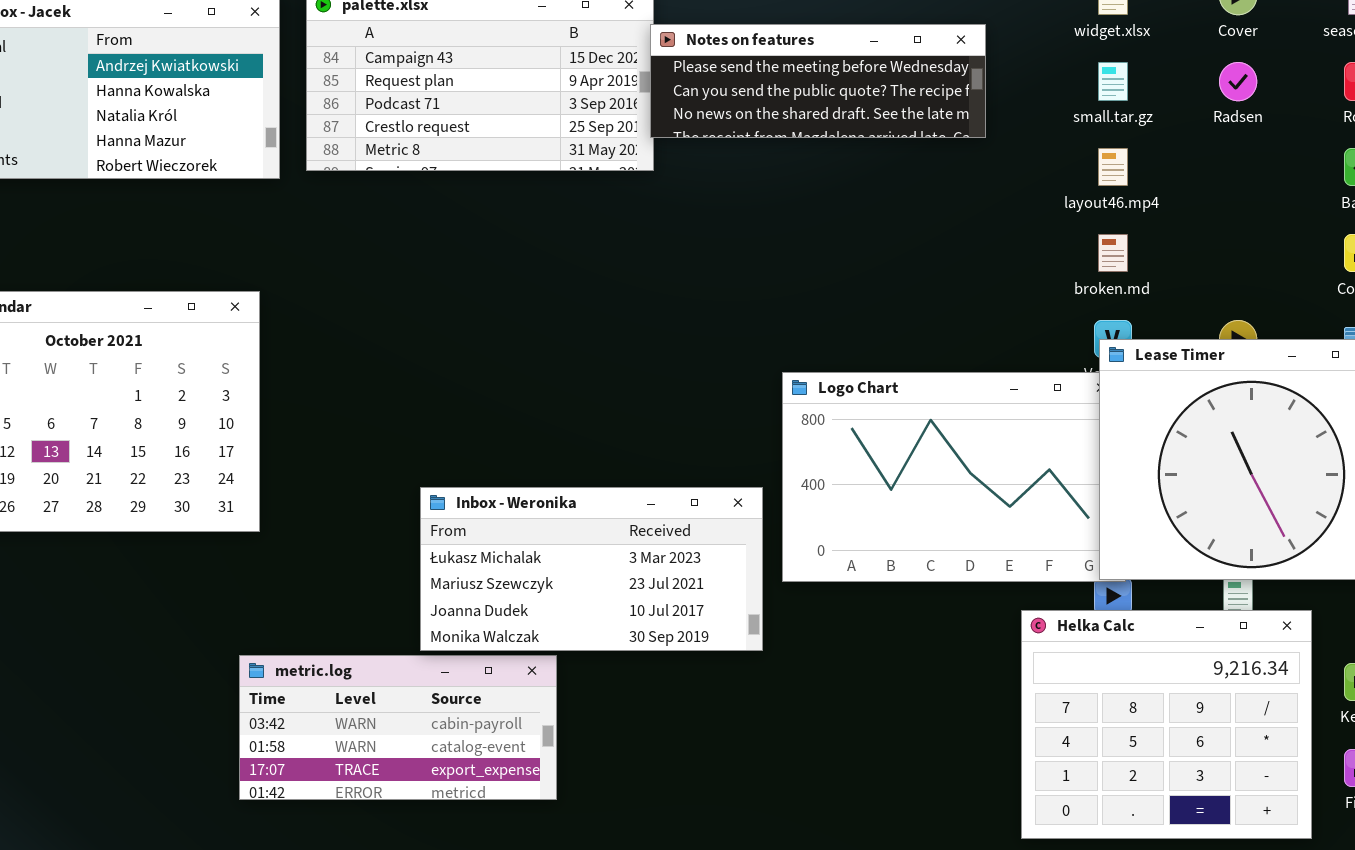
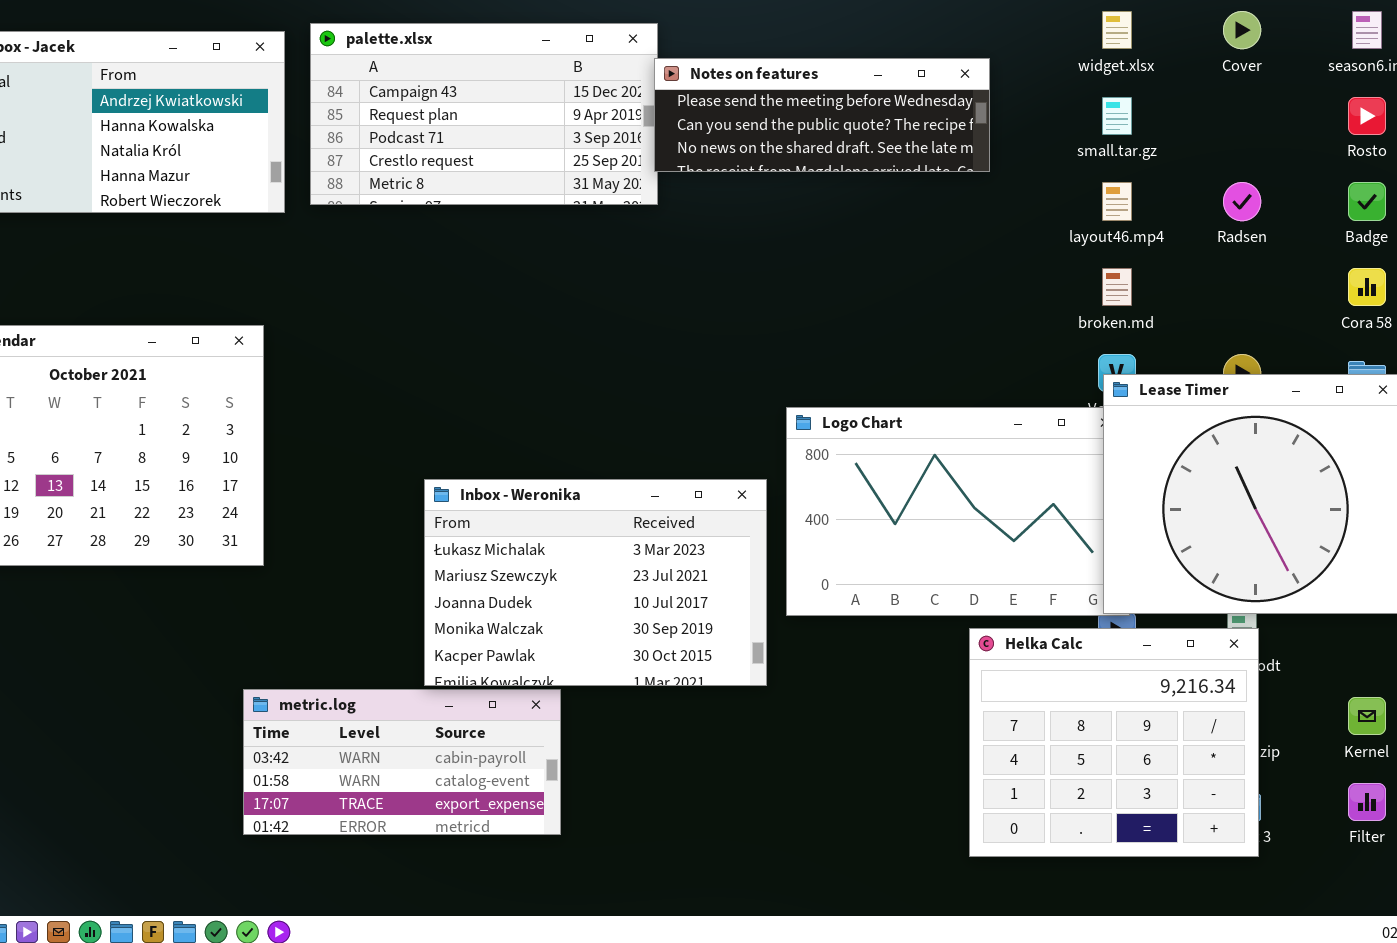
Radsen: [1219,62,1257,101] -> [1223,182,1261,221], moved
Inbox - Weronika: [420,487,763,651] -> [424,479,767,686], resized
Helka Calc: [1021,610,1312,839] -> [969,628,1259,857], moved

